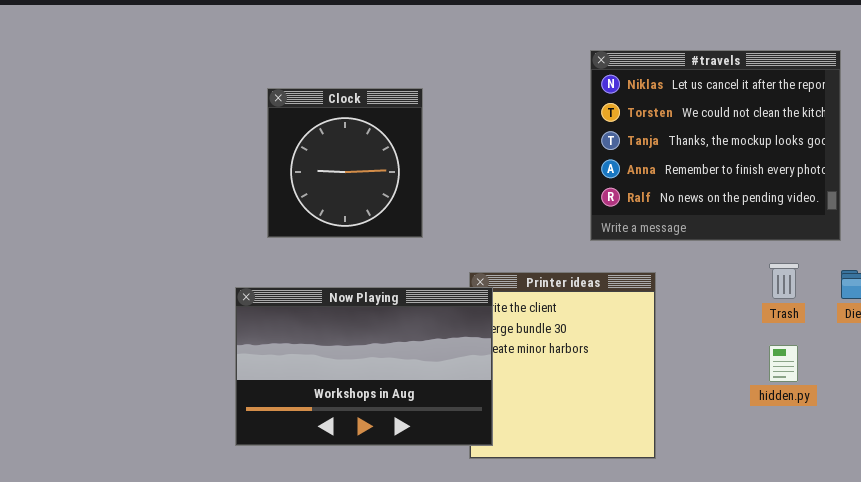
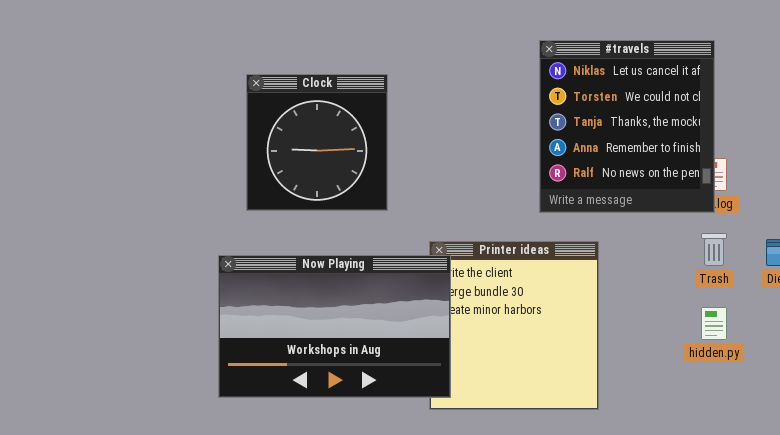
#travels: [590,50,841,241] -> [539,40,715,213], resized

